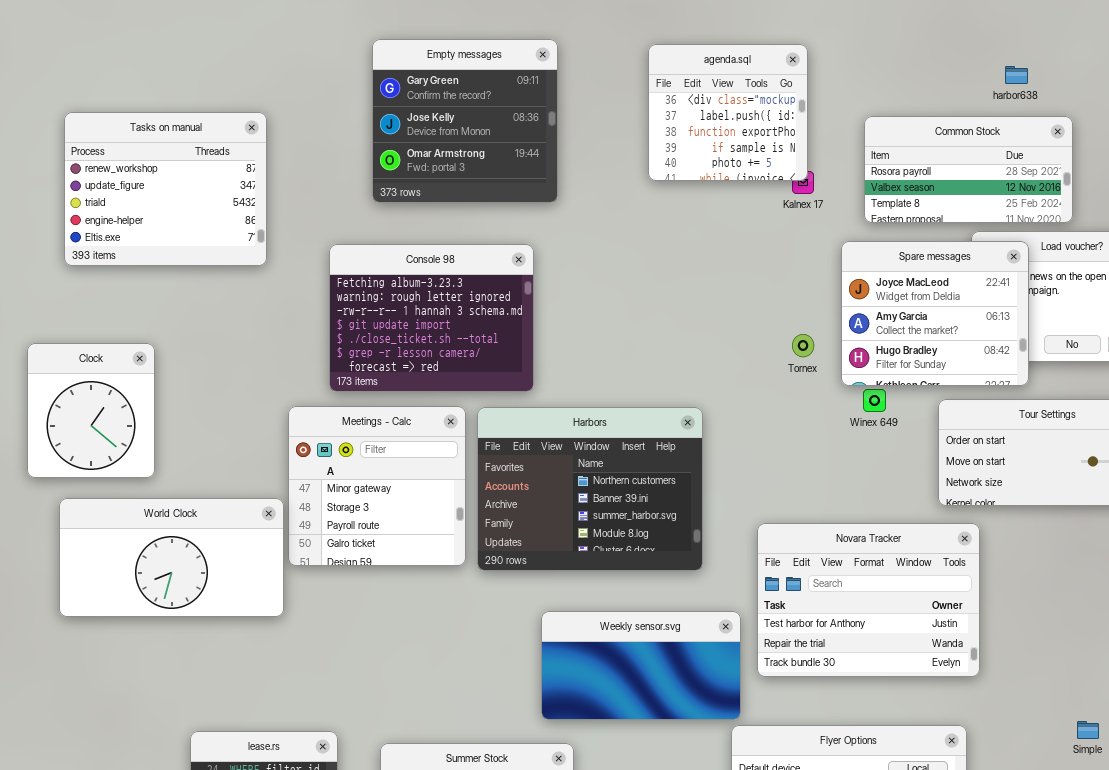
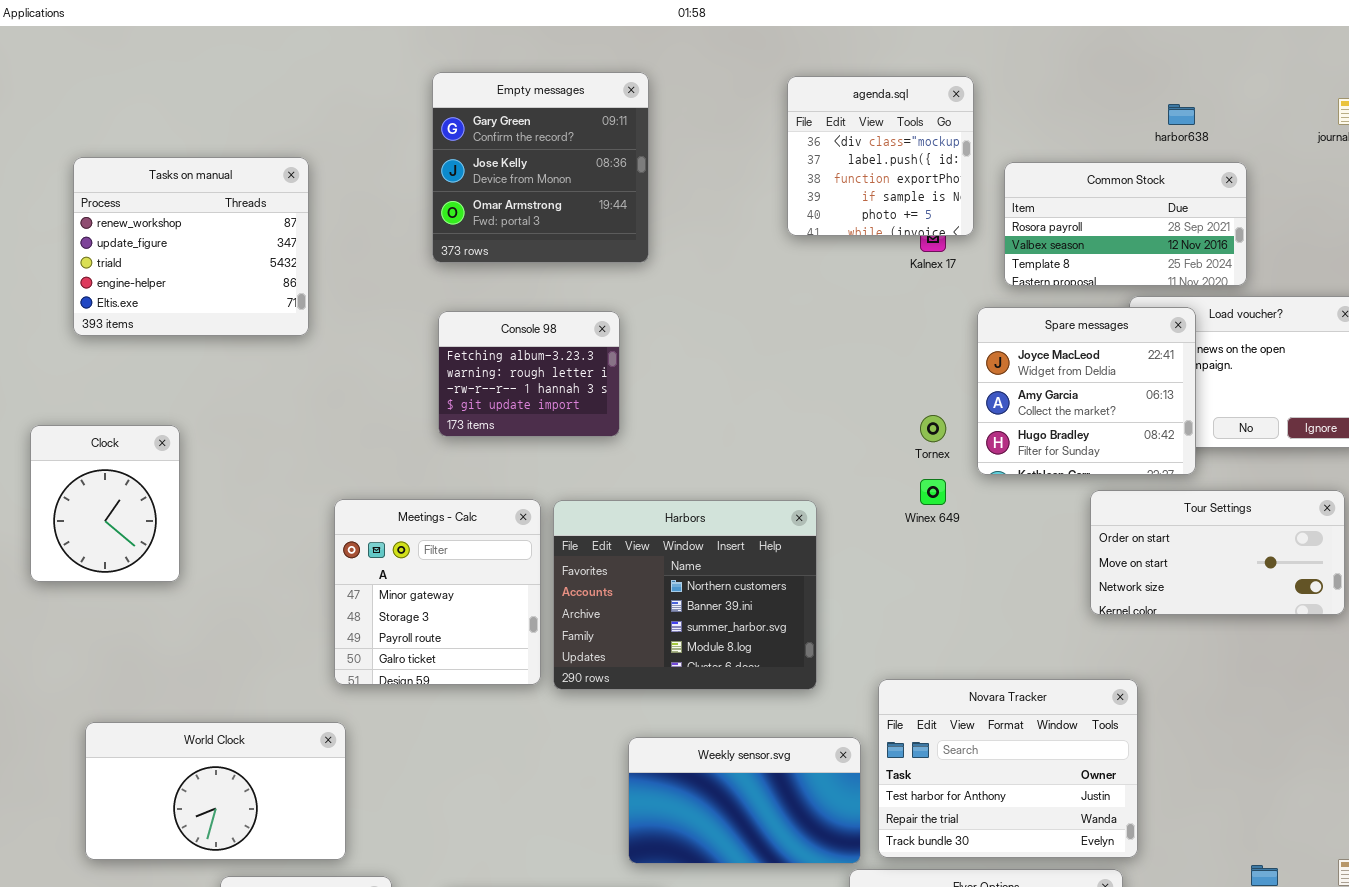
agenda.sql: [648,44,808,181] -> [787,76,974,236], moved
Console 98: [329,244,534,392] -> [438,311,620,437], resized
Winex 649: [863,389,886,412] -> [920,479,946,505], moved
World Clock: [59,498,284,617] -> [85,722,346,860], moved
Novara Tracker: [757,523,980,677] -> [878,679,1138,858], moved

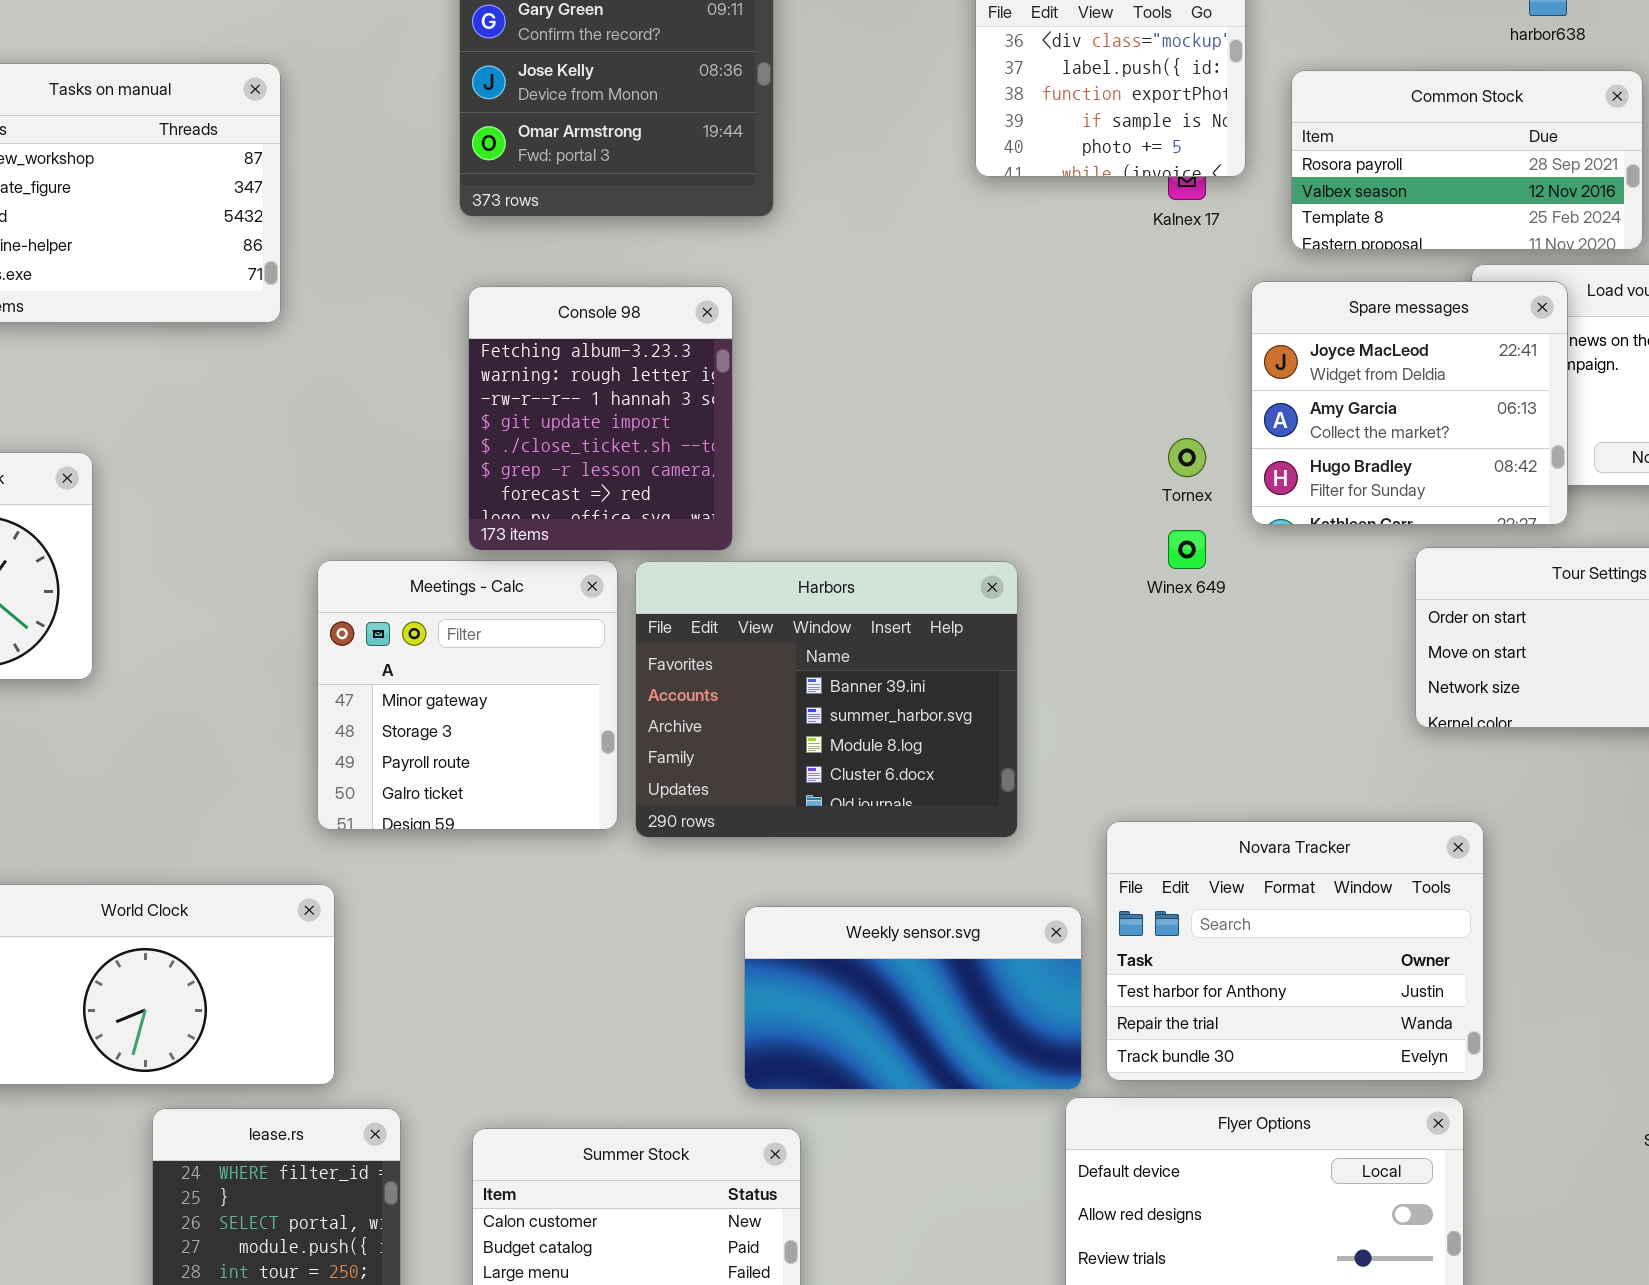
Console 98: [438,311,620,437] -> [468,286,733,551], resized
Harbors: [553,500,817,690] -> [635,561,1018,838], scrolled down 1 row

